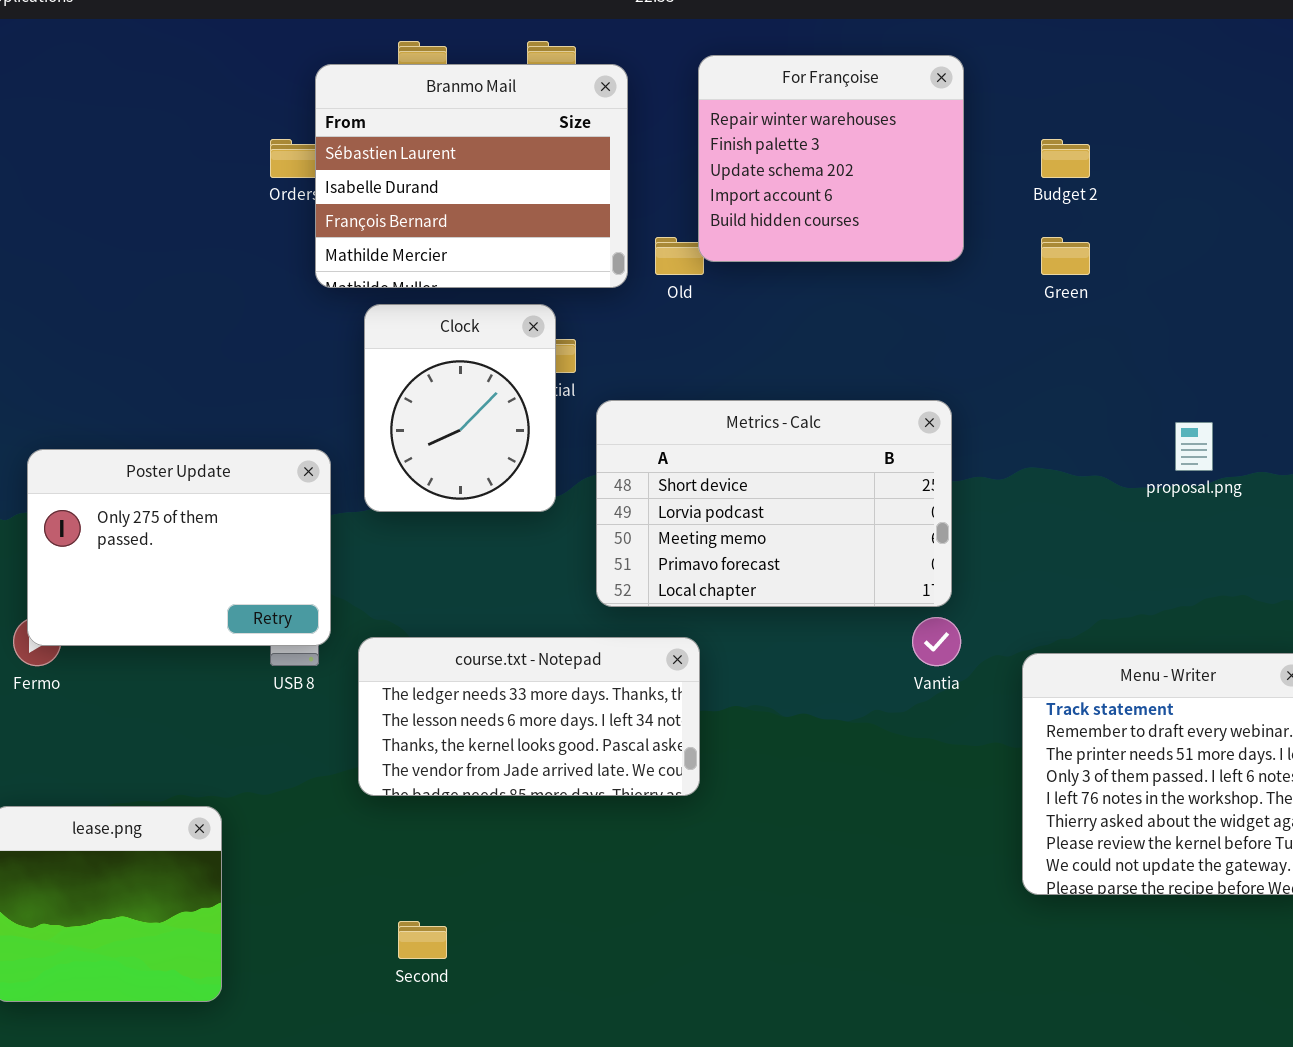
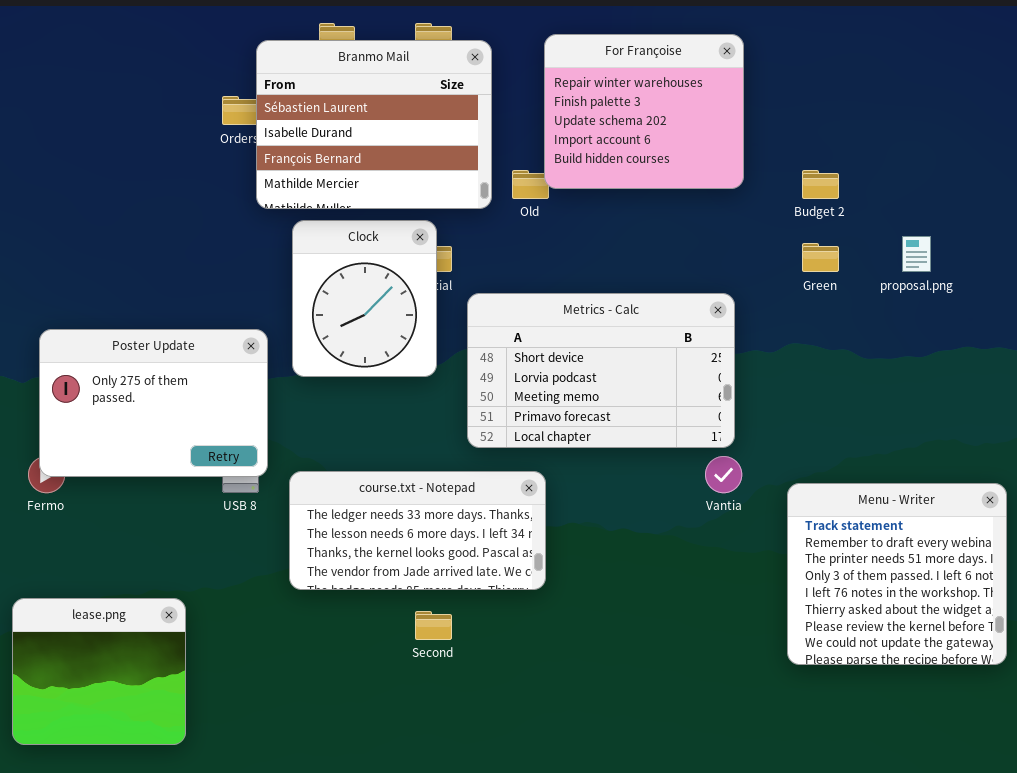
Budget 2: [1041,139,1090,178] -> [802,170,839,199], moved
Green: [1041,237,1090,275] -> [802,243,839,272], moved
proposal.png: [1175,422,1213,471] -> [902,236,931,272], moved
Second: [398,921,447,959] -> [415,611,452,640], moved

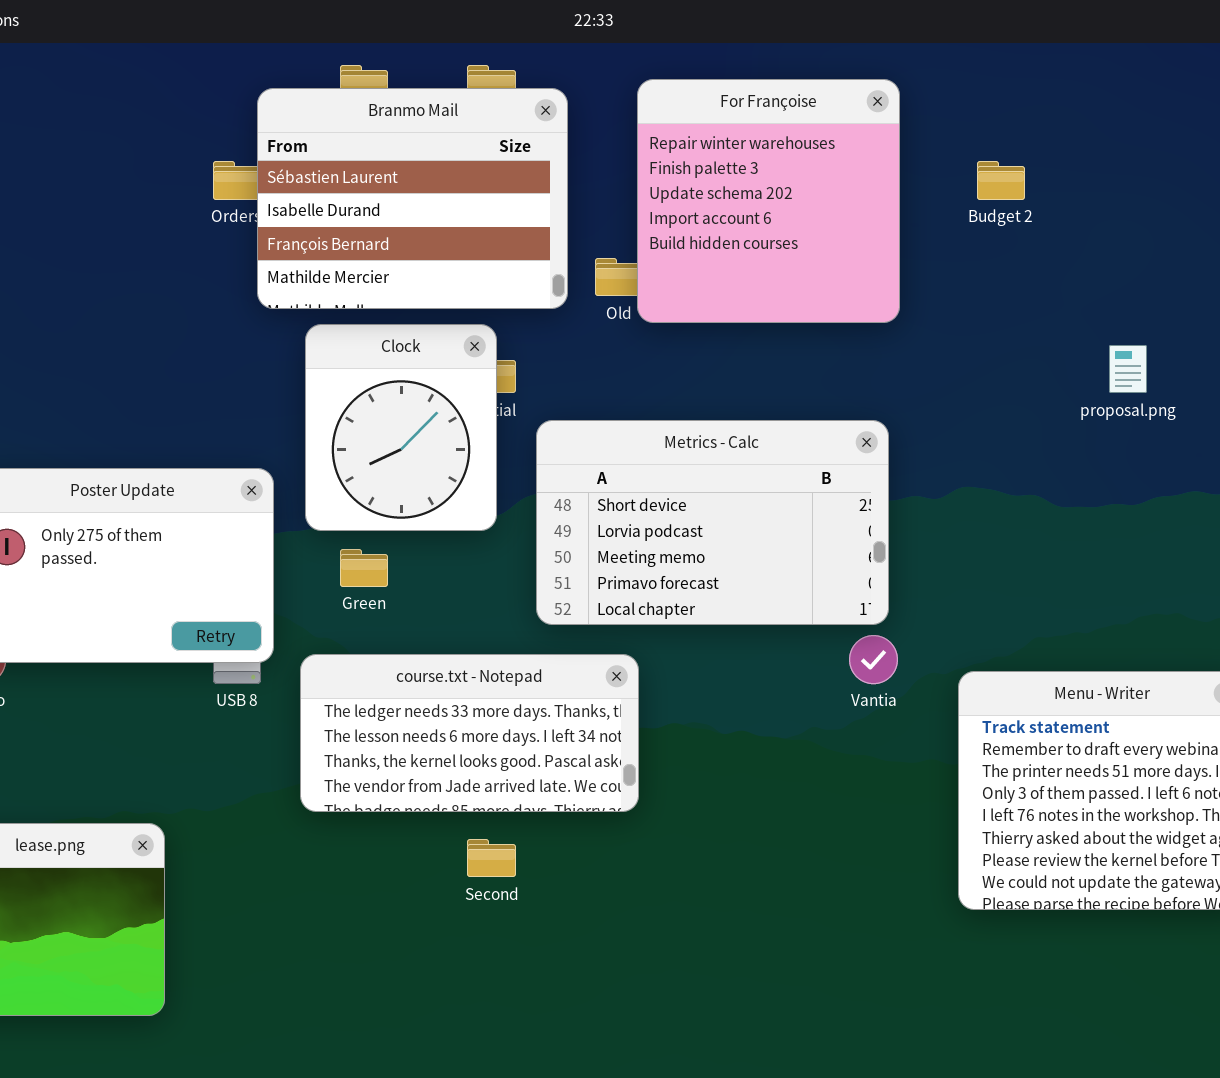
For Françoise: [544,34,744,189] -> [637,79,900,323], resized
Budget 2: [802,170,839,199] -> [977,161,1025,200], moved
Green: [802,243,839,272] -> [340,549,388,587], moved

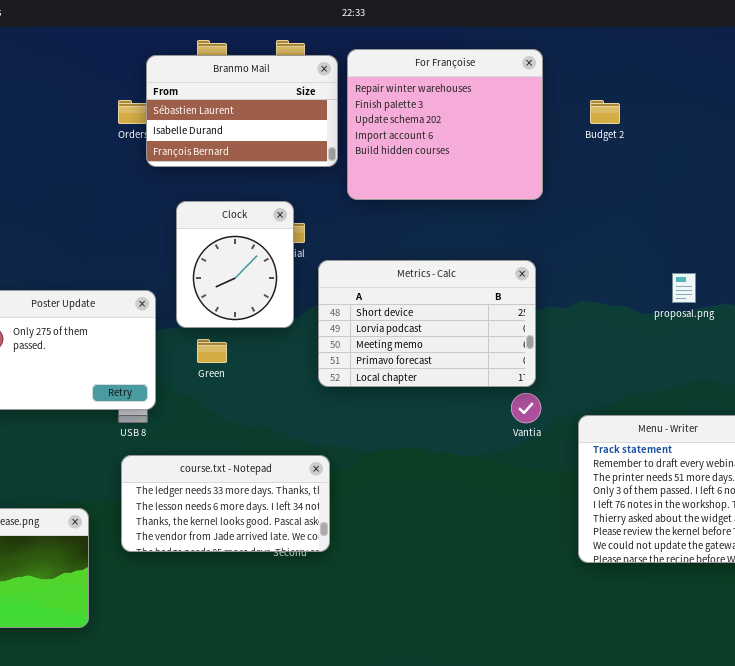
For Françoise: [637,79,900,323] -> [347,49,543,200], resized
Branmo Mail: [257,88,568,309] -> [146,55,338,167], resized
proposal.png: [1109,345,1147,393] -> [672,273,696,303], moved
course.txt - Notepad: [300,654,639,812] -> [121,455,330,552], moved

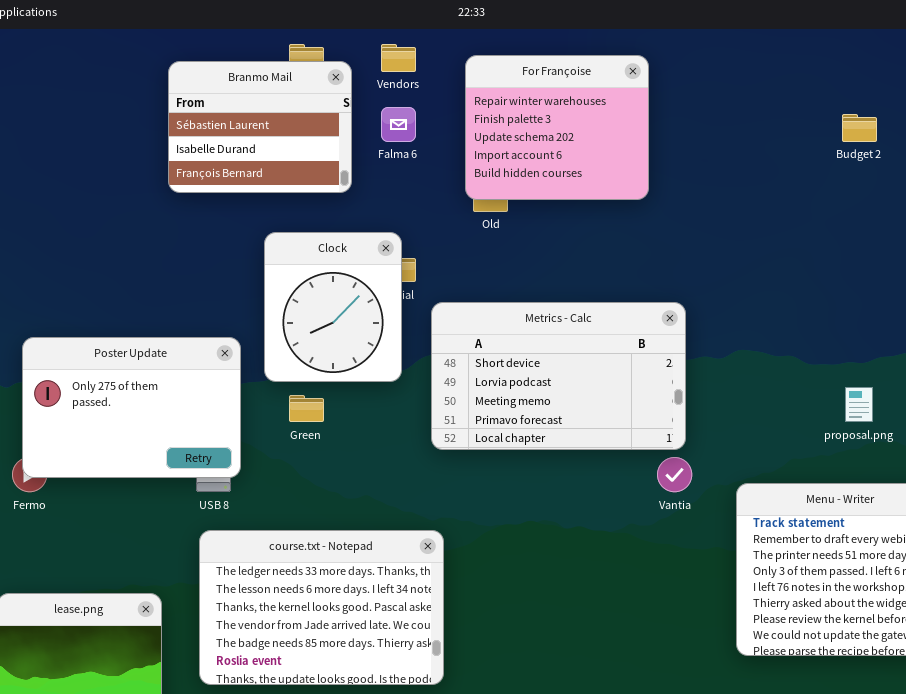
For Françoise: [347,49,543,200] -> [465,55,649,200], resized
Branmo Mail: [146,55,338,167] -> [168,61,352,193], moved, resized
Budget 2: [590,100,620,124] -> [842,114,877,142], moved
proposal.png: [672,273,696,303] -> [845,387,873,422], moved
course.txt - Notepad: [121,455,330,552] -> [199,530,444,685], resized

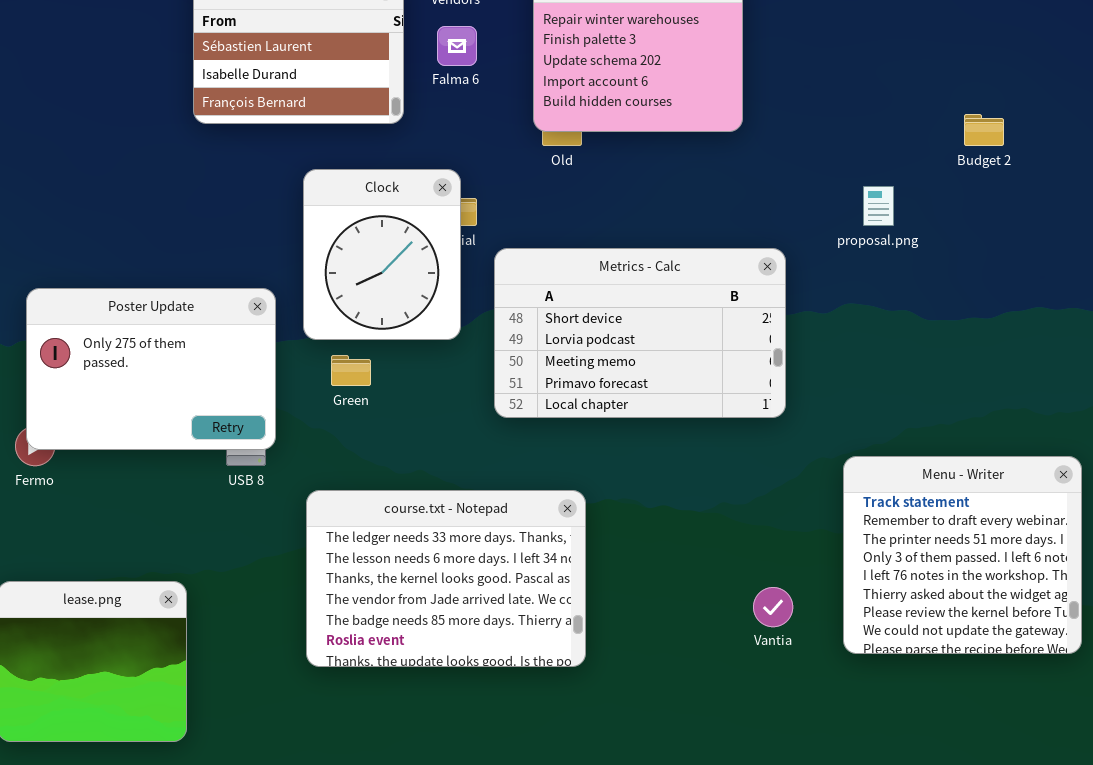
Budget 2: [842,114,877,142] -> [964,114,1004,146], moved
proposal.png: [845,387,873,422] -> [863,186,894,226], moved
Vantia: [657,457,692,492] -> [753,587,793,627], moved
course.txt - Notepad: [199,530,444,685] -> [306,490,586,667], moved

